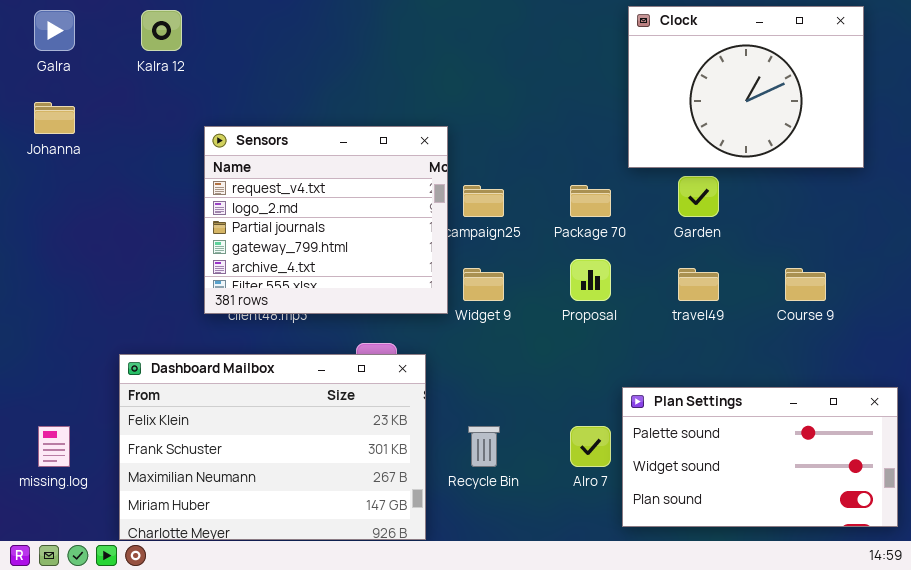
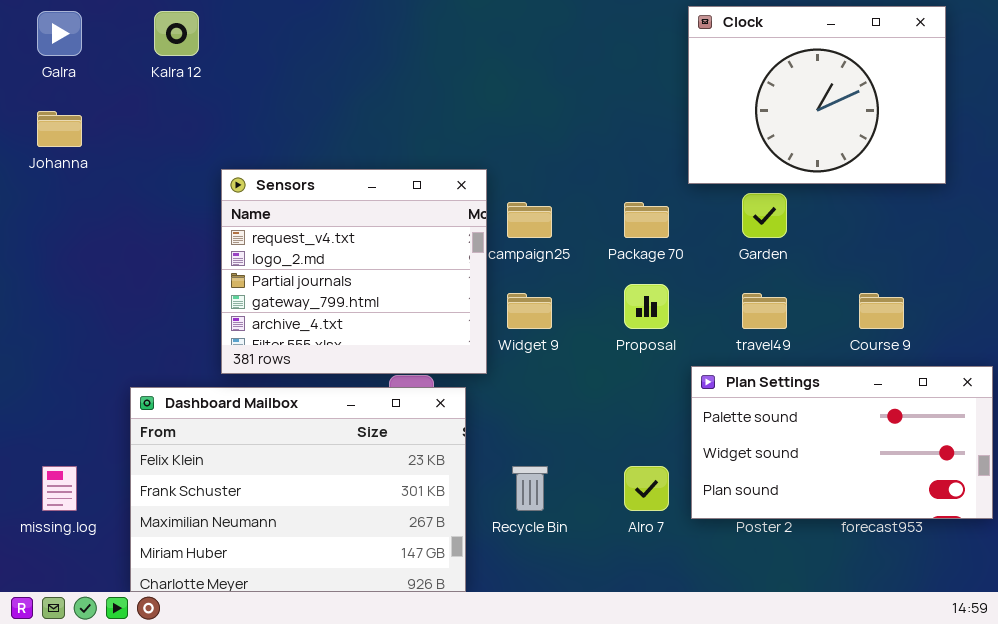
Sensors: [204,126,448,314] -> [221,169,487,374], moved
Plan Settings: [622,387,898,527] -> [691,366,993,519], moved

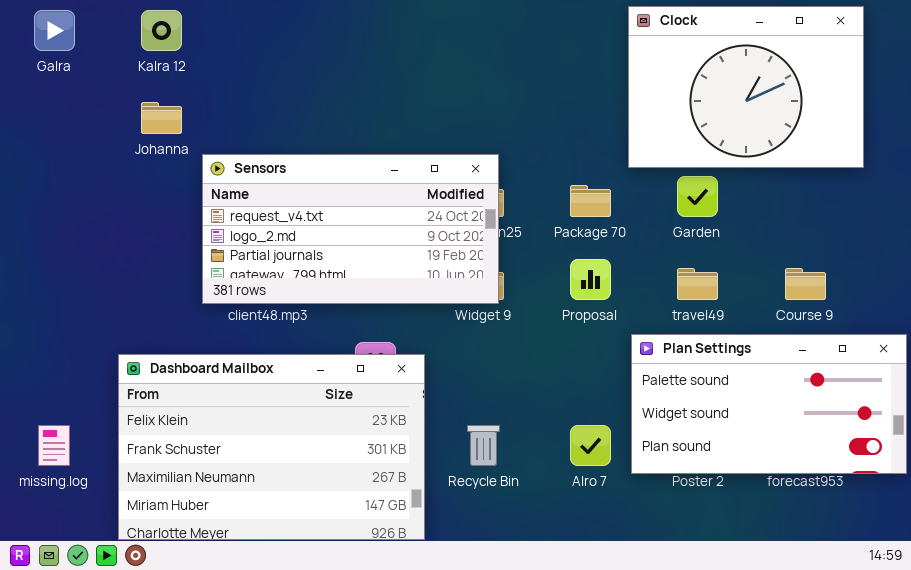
Johanna: [37,111,82,147] -> [141,102,182,134], moved
Sensors: [221,169,487,374] -> [202,154,499,304], resized

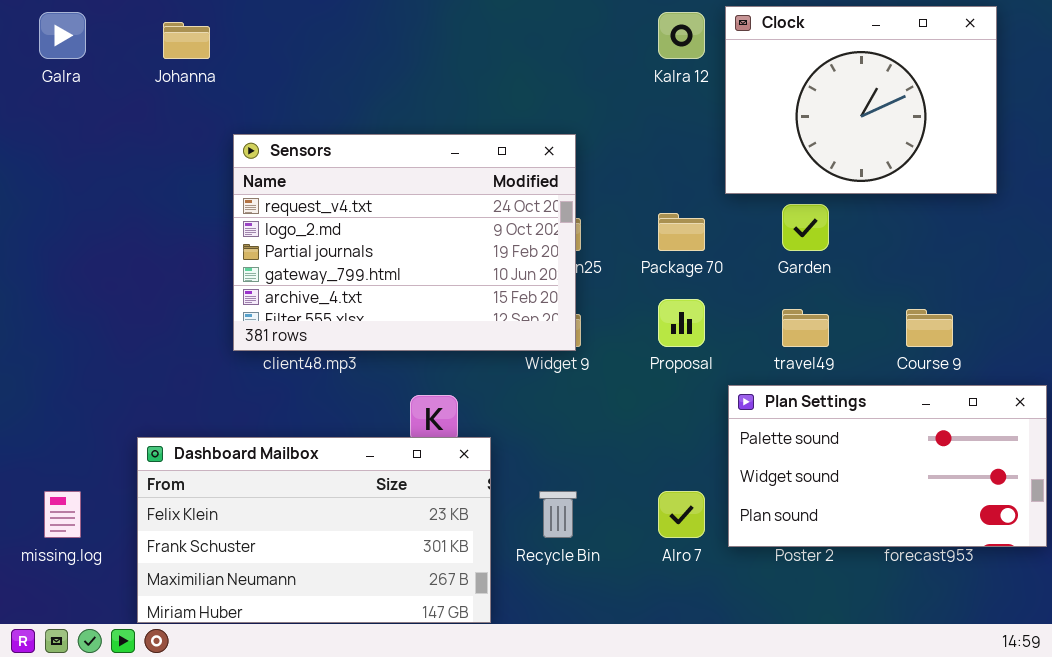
Kalra 12: [141,10,182,51] -> [658,12,705,59], moved
Johanna: [141,102,182,134] -> [163,22,210,59], moved
Sensors: [202,154,499,304] -> [233,134,576,351], resized
Dashboard Mailbox: [118,354,425,540] -> [137,437,491,623], resized

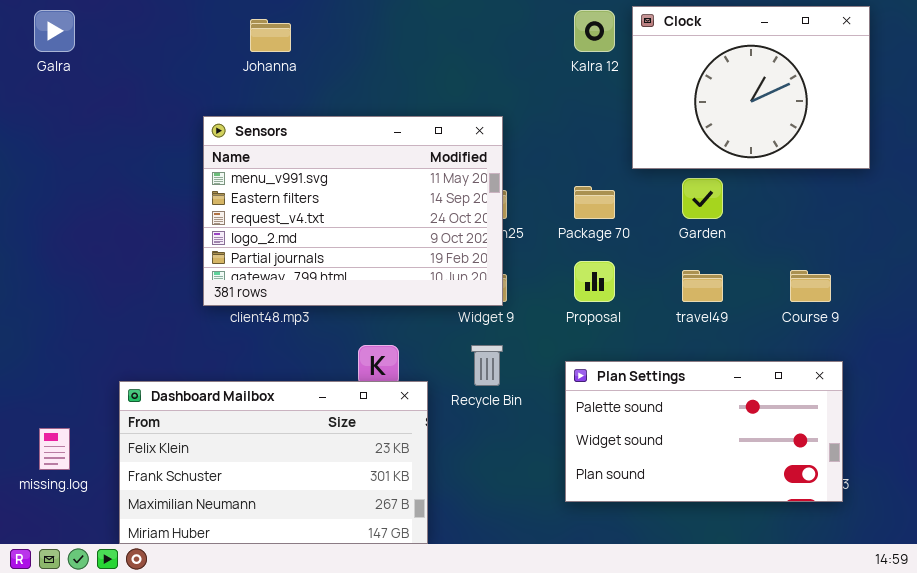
Johanna: [163,22,210,59] -> [250,19,291,52], moved
Sensors: [233,134,576,351] -> [203,116,503,306], scrolled up 2 rows
Plan Settings: [728,385,1047,547] -> [565,361,843,502], moved
Recycle Bin: [539,491,577,538] -> [471,345,503,386], moved

